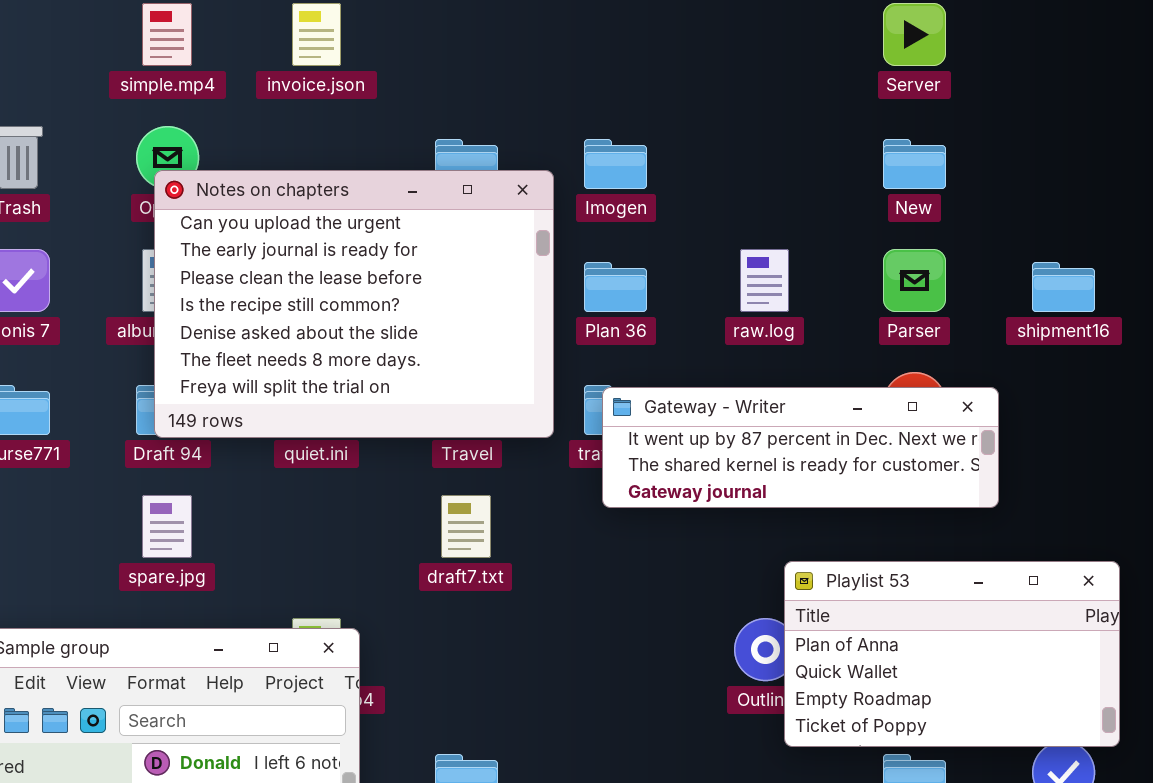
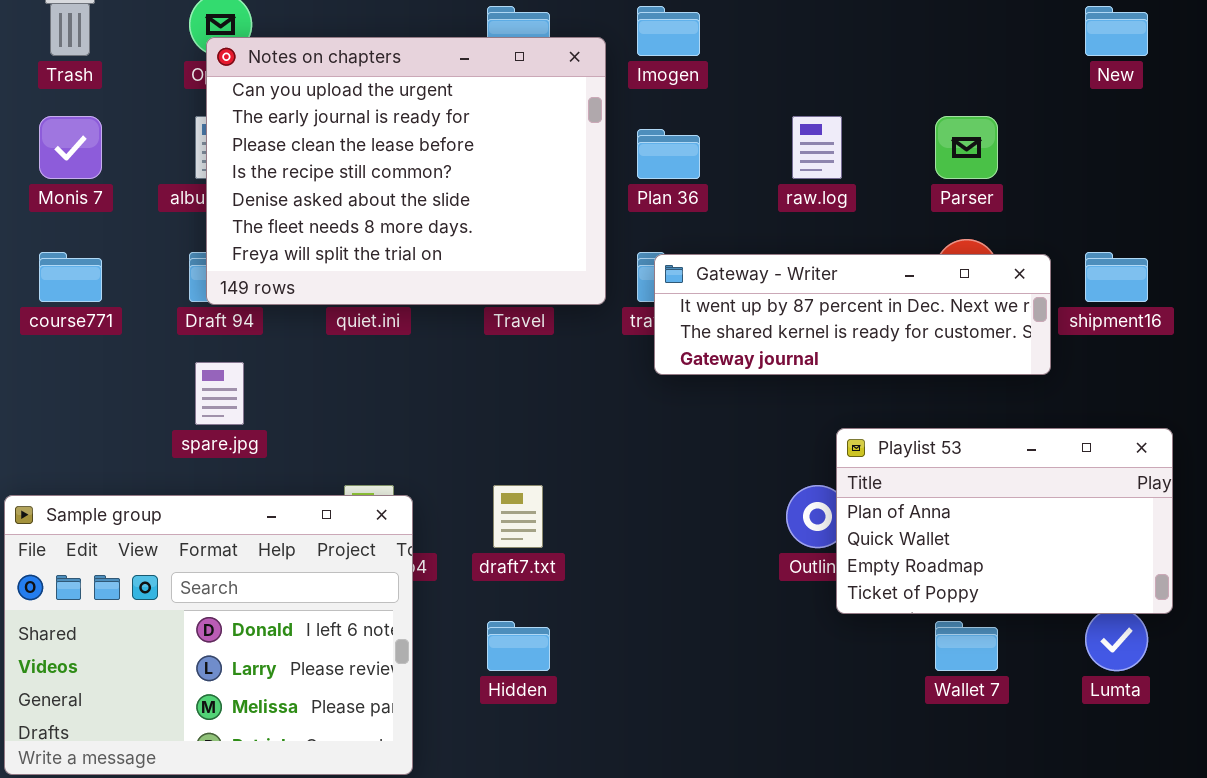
New: [883,139,946,189] -> [1085,6,1148,56], moved
shipment16: [1032,262,1095,312] -> [1085,252,1148,302], moved
draft7.txt: [441,495,491,558] -> [493,485,543,548], moved

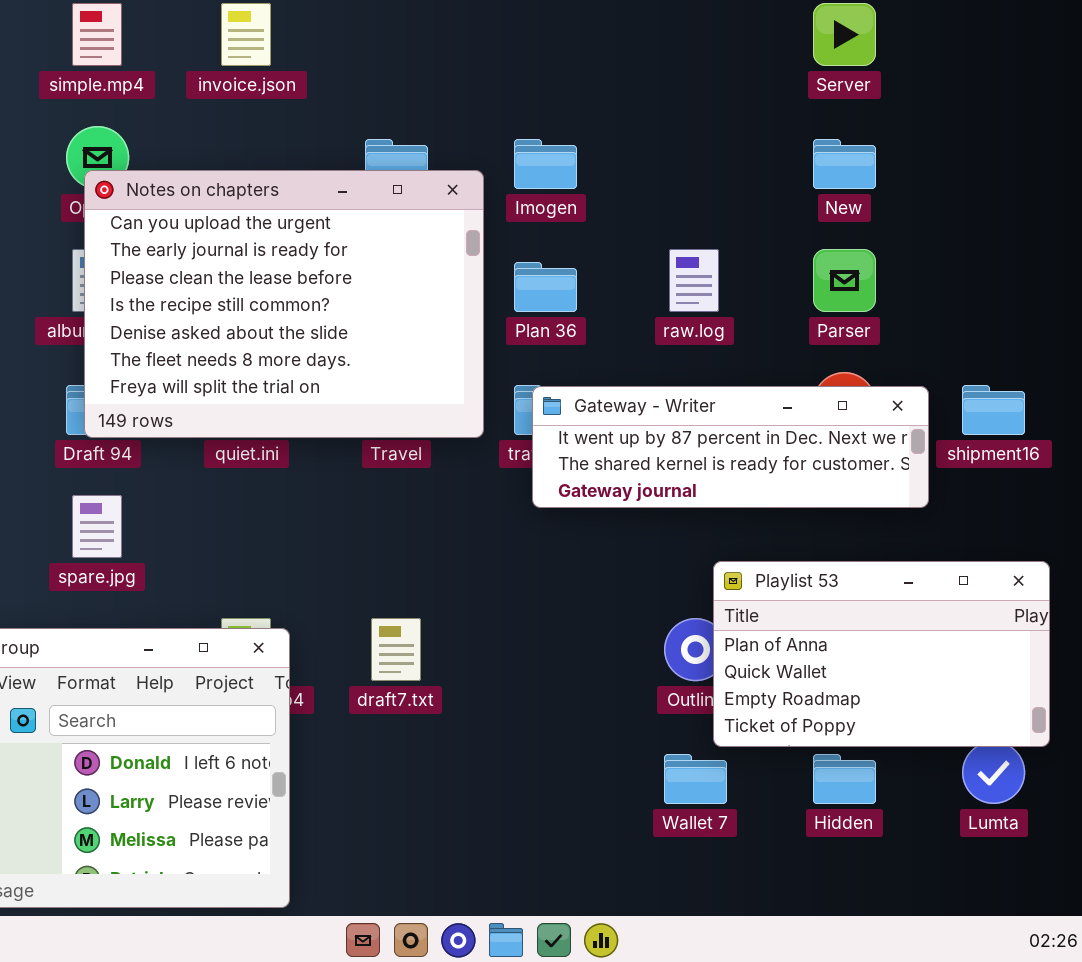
New: [1085,6,1148,56] -> [813,139,876,189], moved
Hidden: [487,621,550,671] -> [813,754,876,804], moved
Wallet 7: [935,621,998,671] -> [664,754,727,804], moved

